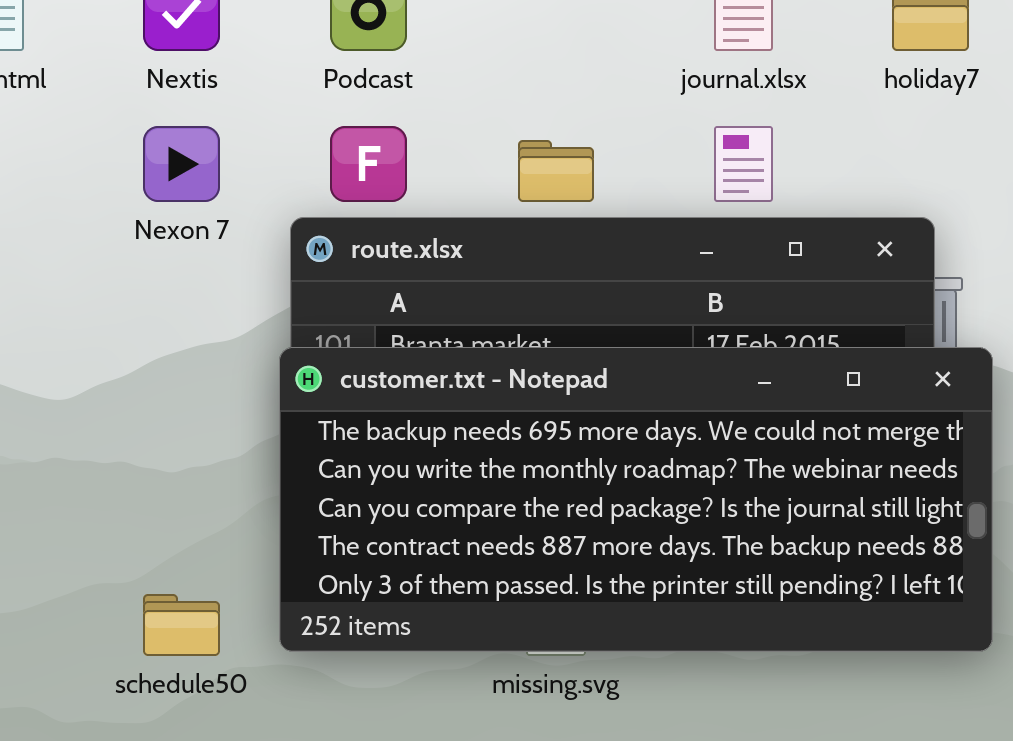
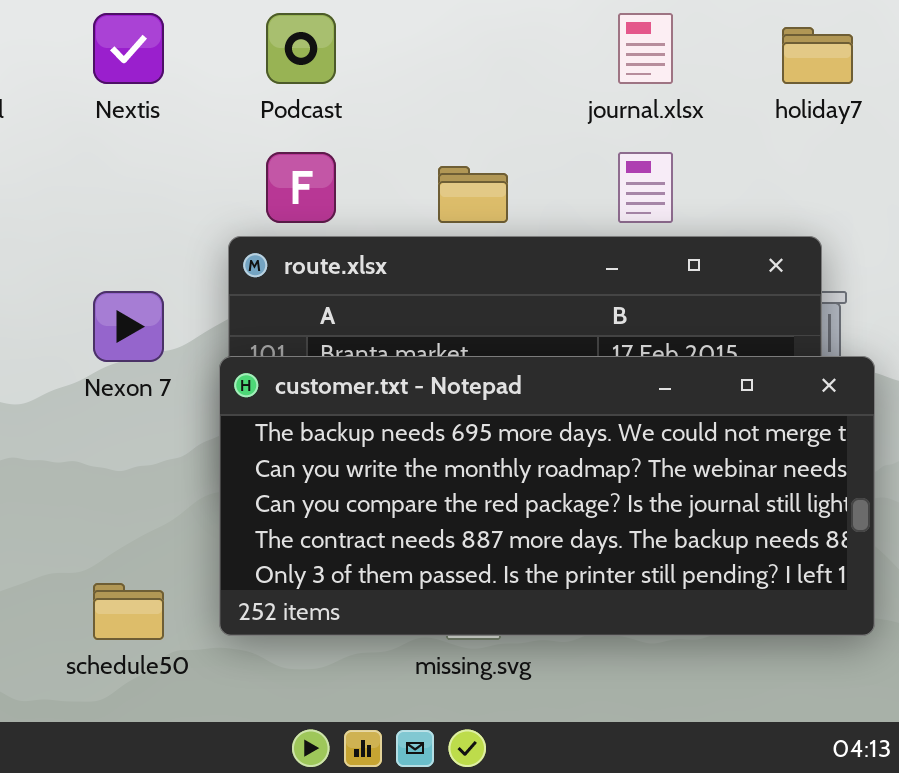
Nexon 7: [143,126,220,202] -> [93,291,164,362], moved

